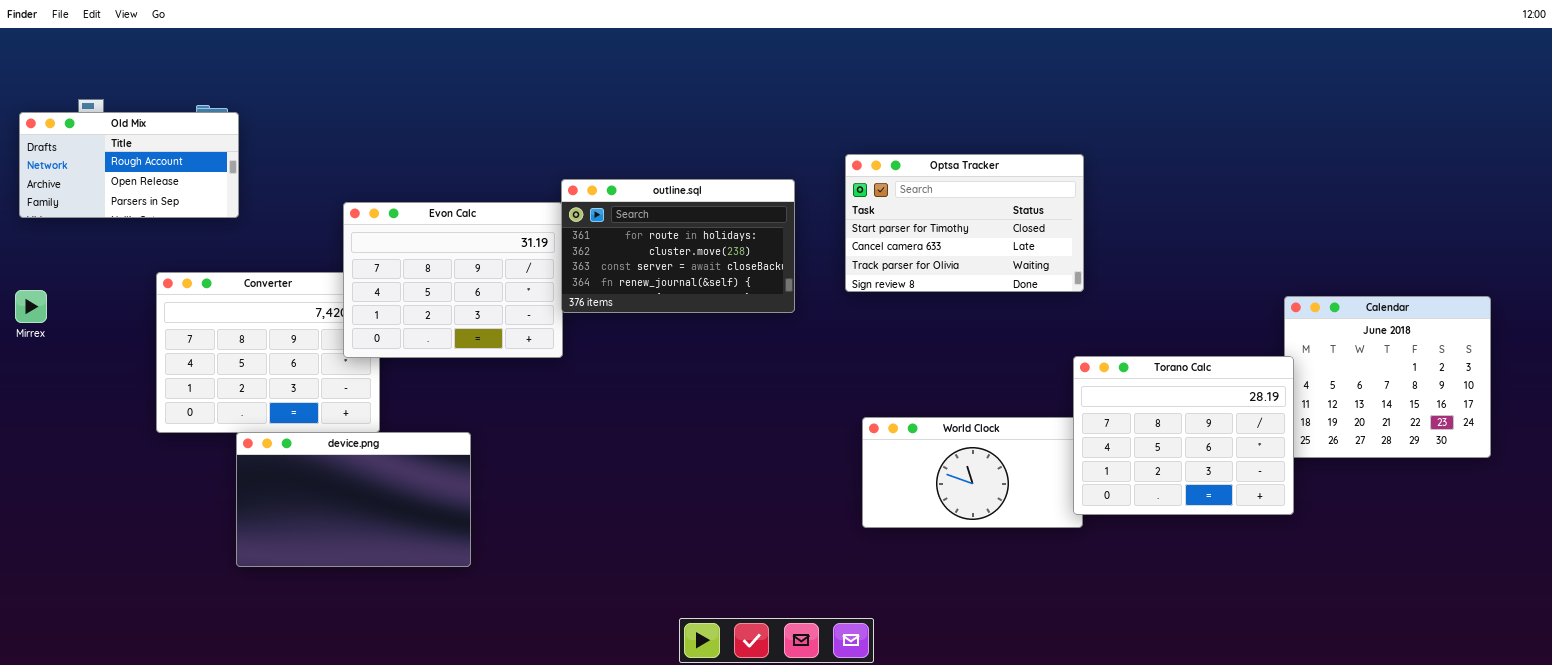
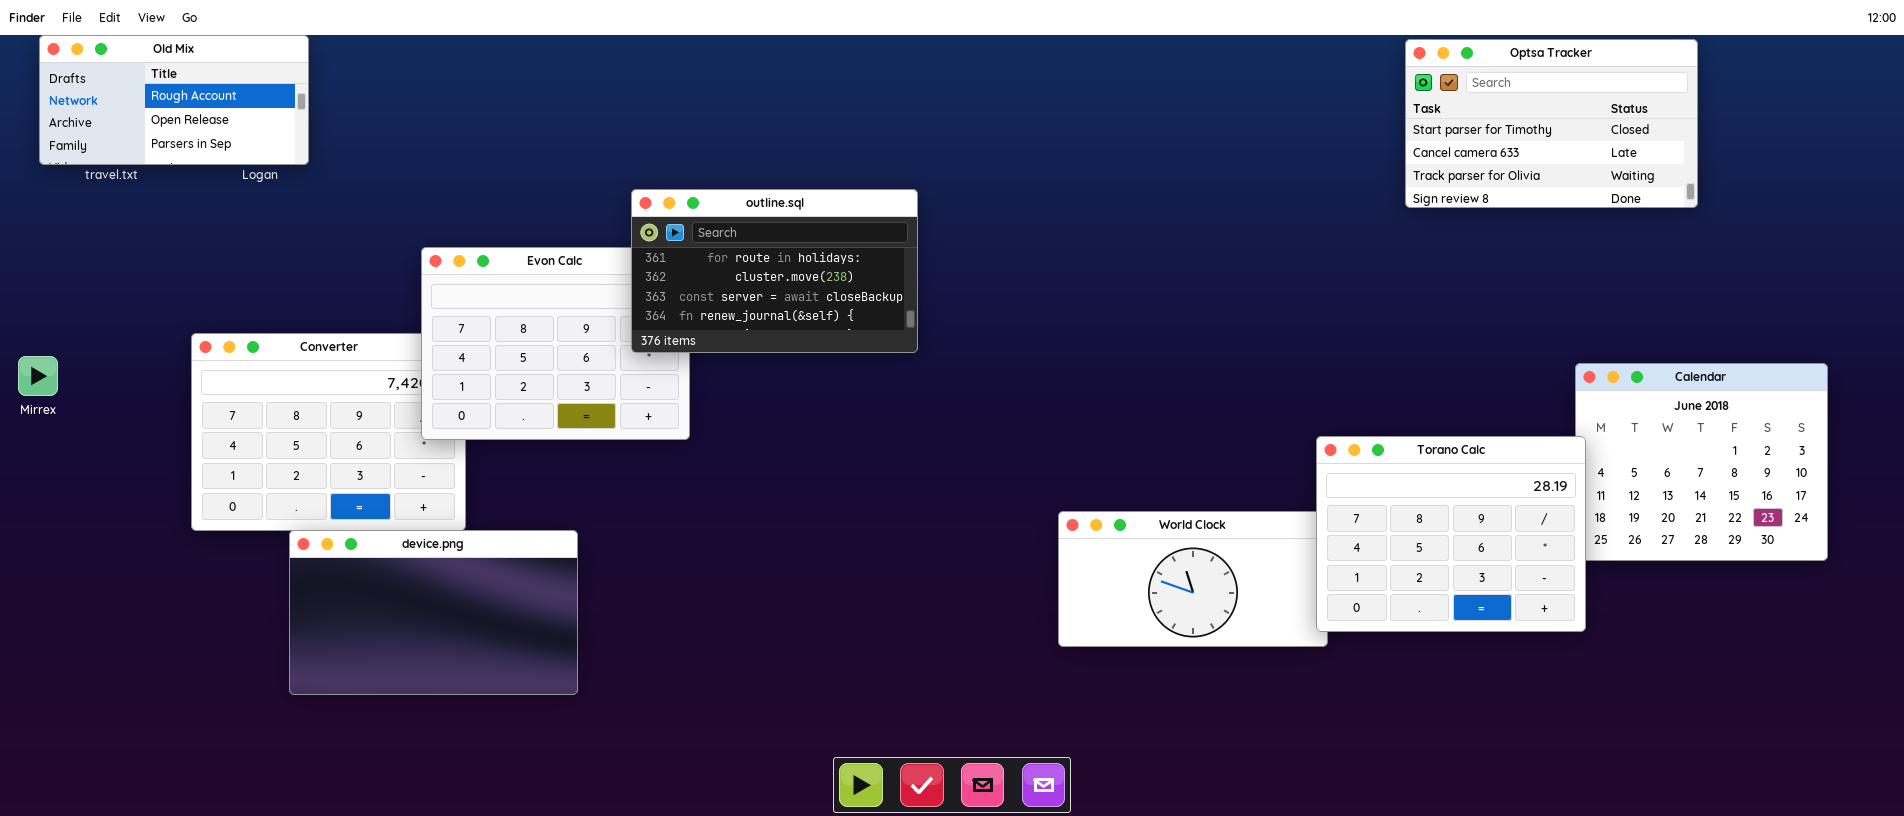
Old Mix: [19,112,239,218] -> [39,35,309,165], moved
Optsa Tracker: [845,154,1084,292] -> [1405,39,1698,208], moved
outline.sql: [561,179,795,313] -> [631,189,918,353], moved

